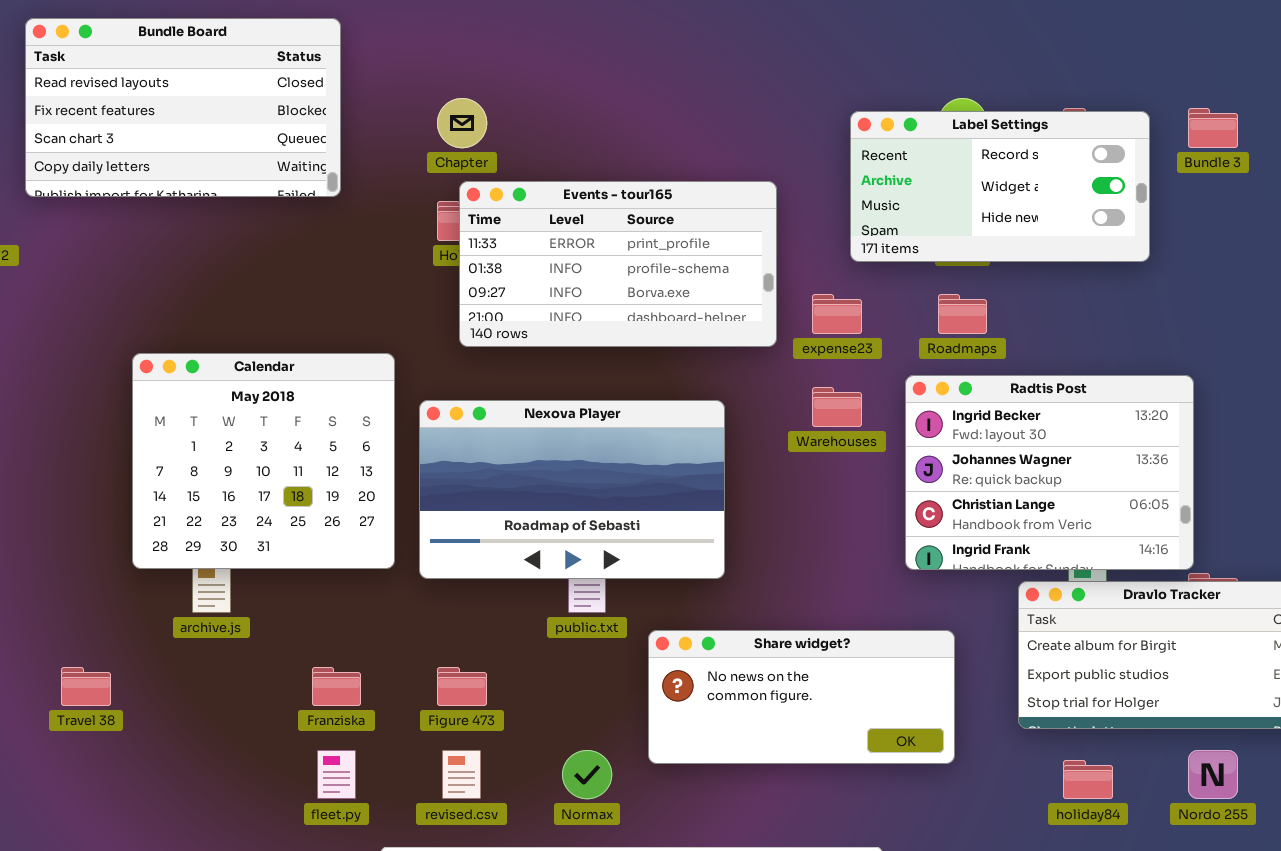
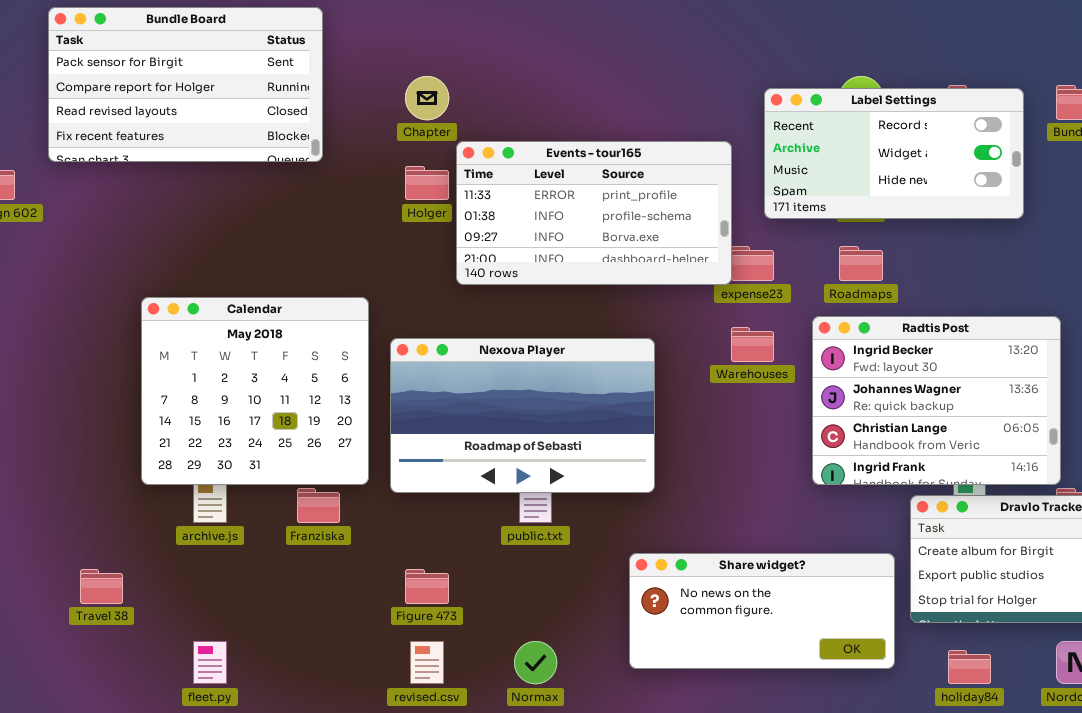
Bundle Board: [25,18,341,197] -> [48,7,323,162], scrolled up 2 rows
Events - tour165: [459,181,777,347] -> [456,141,732,285], moved
Share widget?: [648,630,955,764] -> [629,553,895,669], moved
Franziska: [312,667,361,706] -> [297,488,340,523], moved
fleet.py: [317,750,356,799] -> [193,641,227,684], moved

